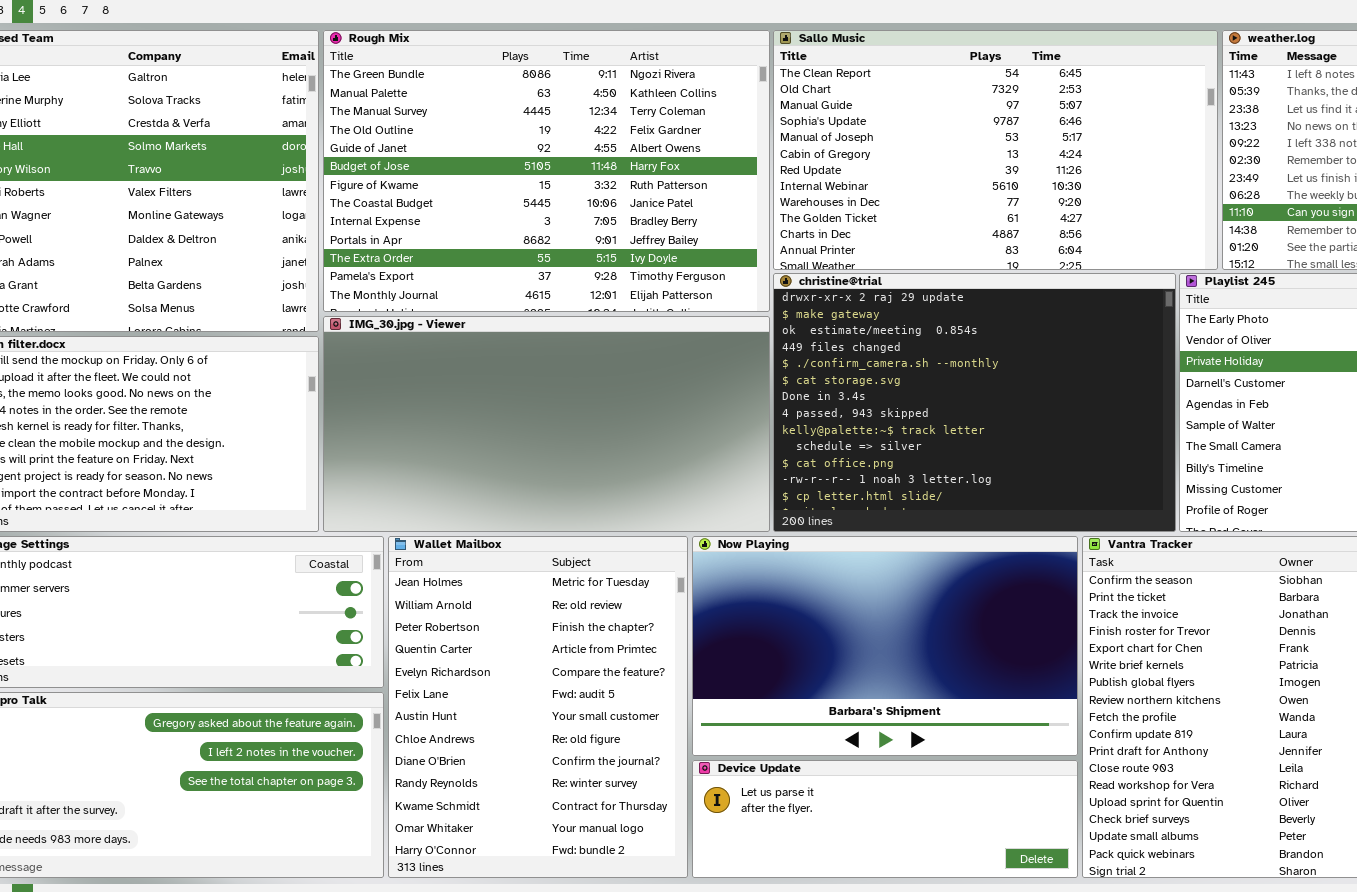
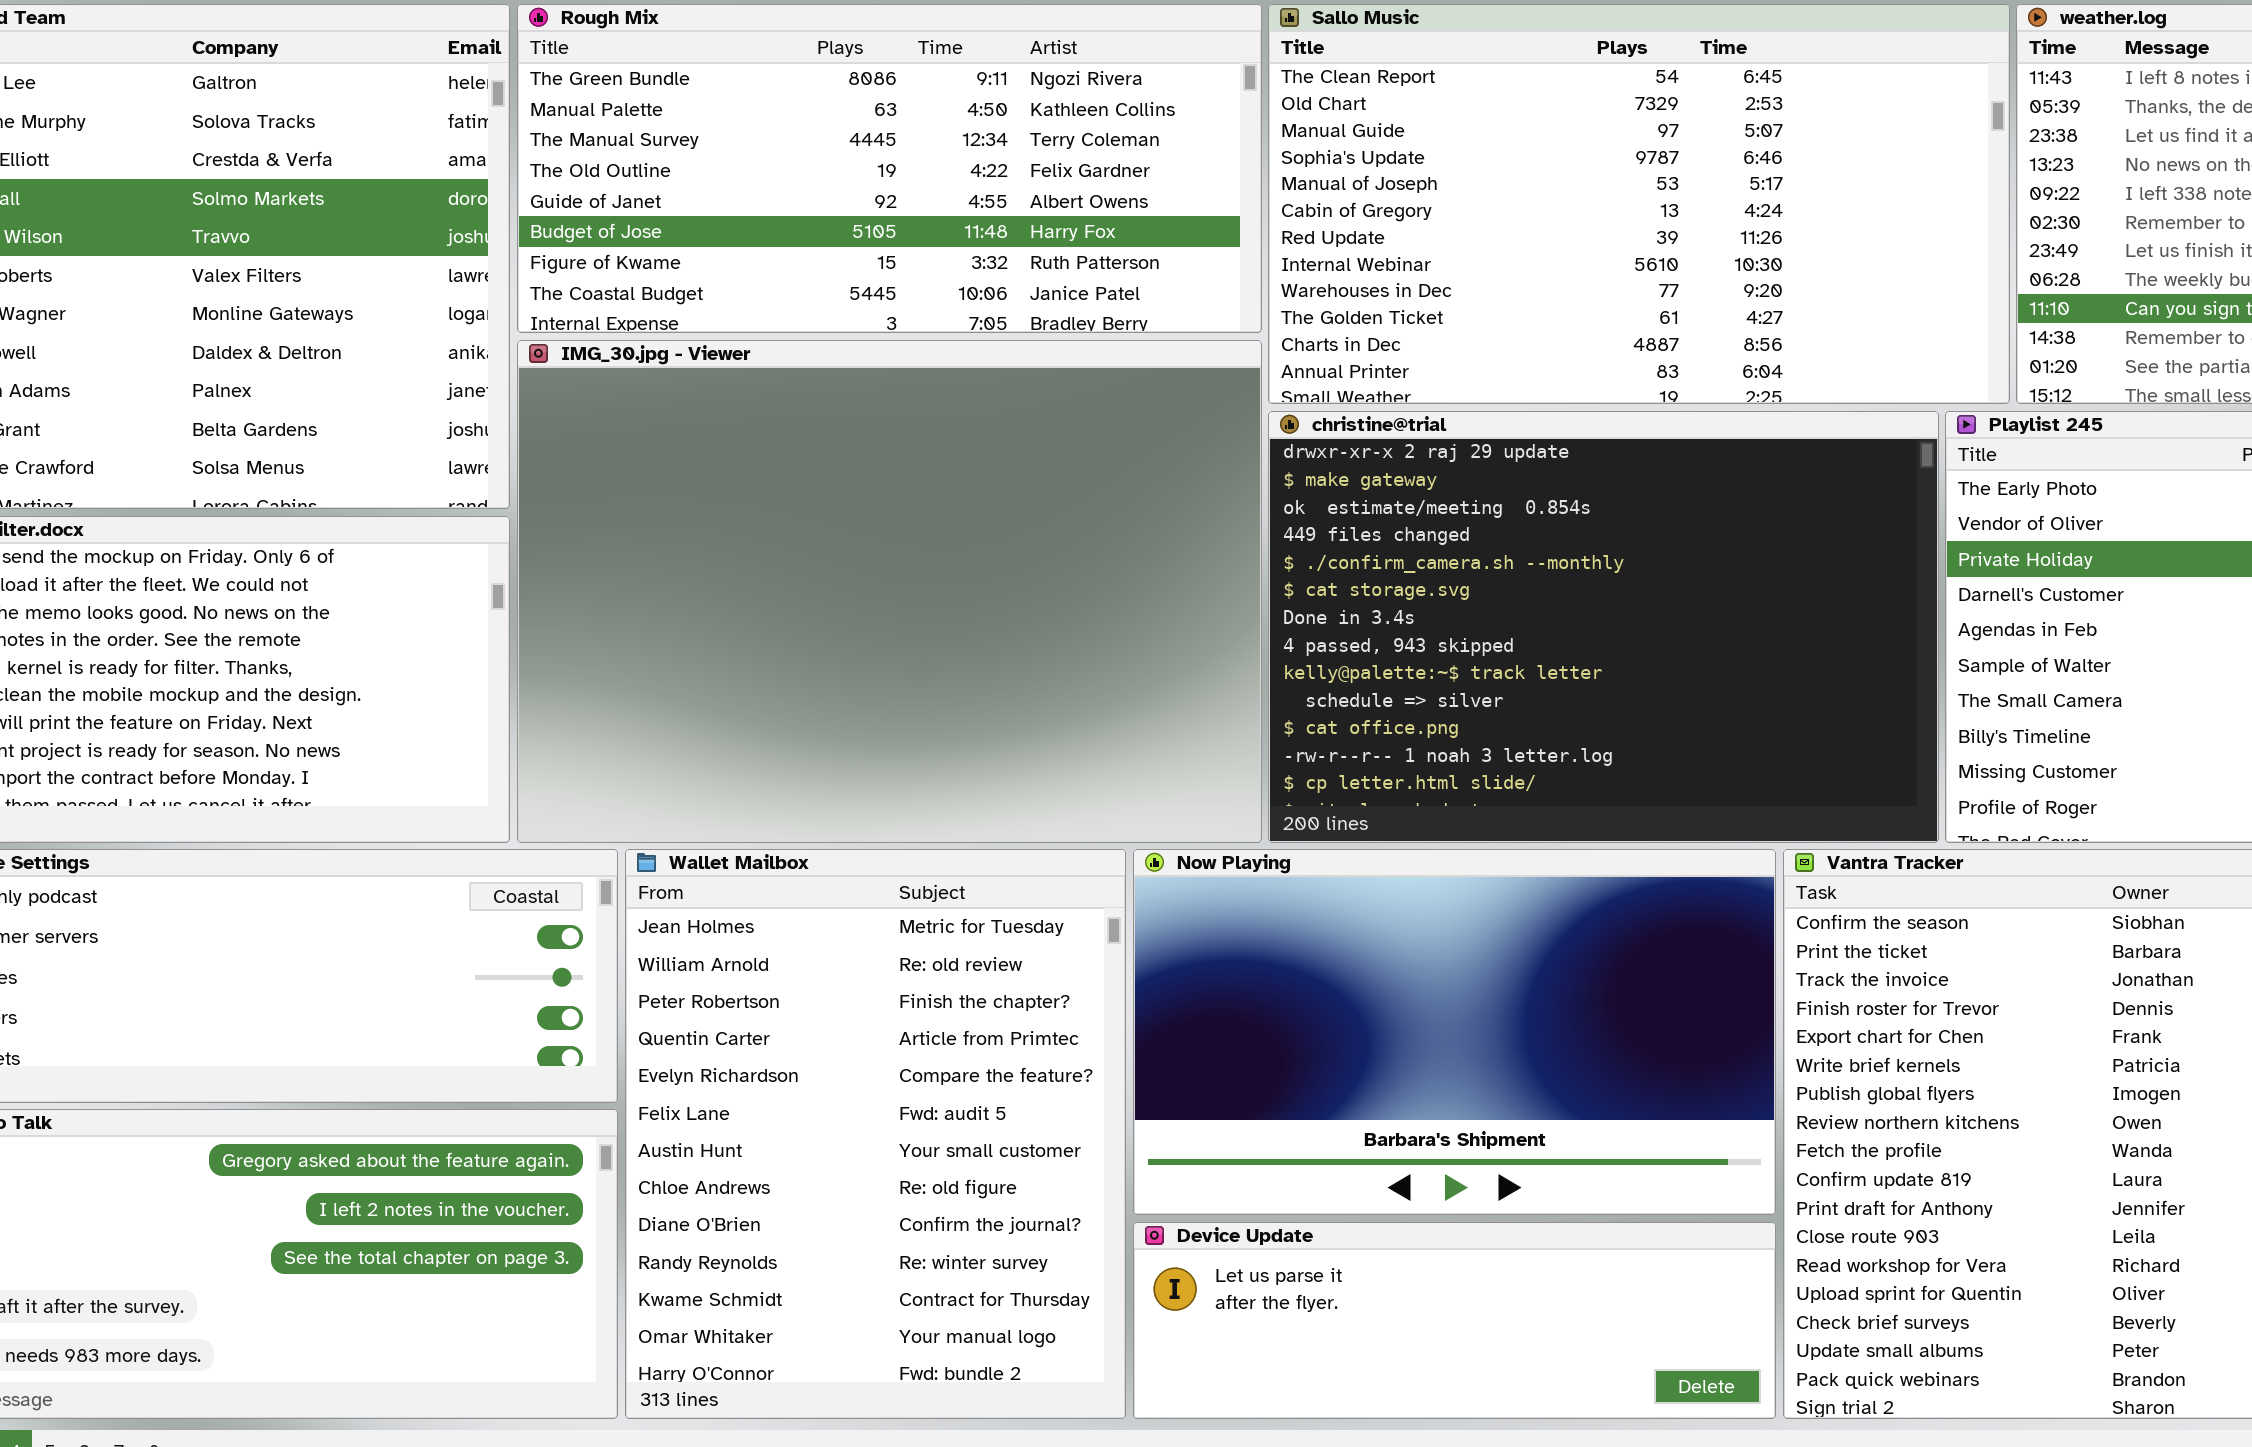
Rough Mix: [323,30,770,312] -> [517,4,1262,333], resized
IMG_30.jpg - Viewer: [323,316,770,532] -> [517,340,1262,843], resized

